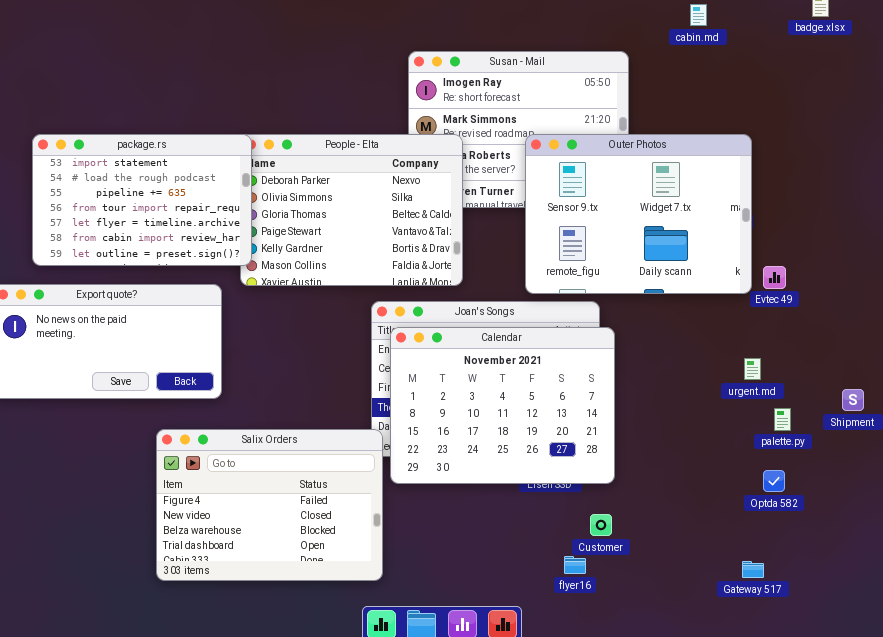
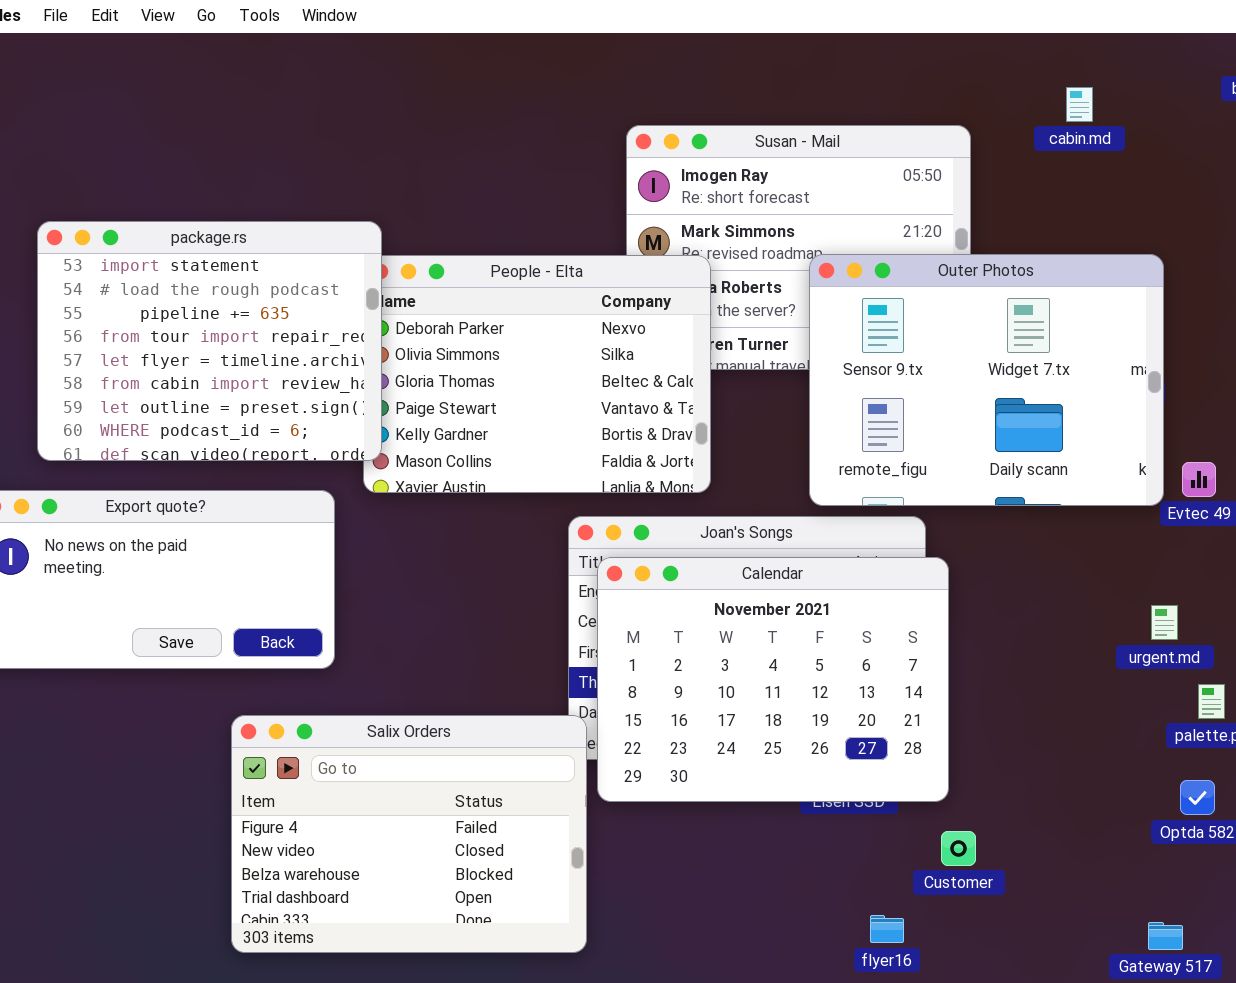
cabin.md: [690,4,707,26] -> [1066,87,1093,122], moved
package.rs: [32,134,252,266] -> [37,221,382,461], resized
Customer: [590,514,612,536] -> [941,831,976,866], moved

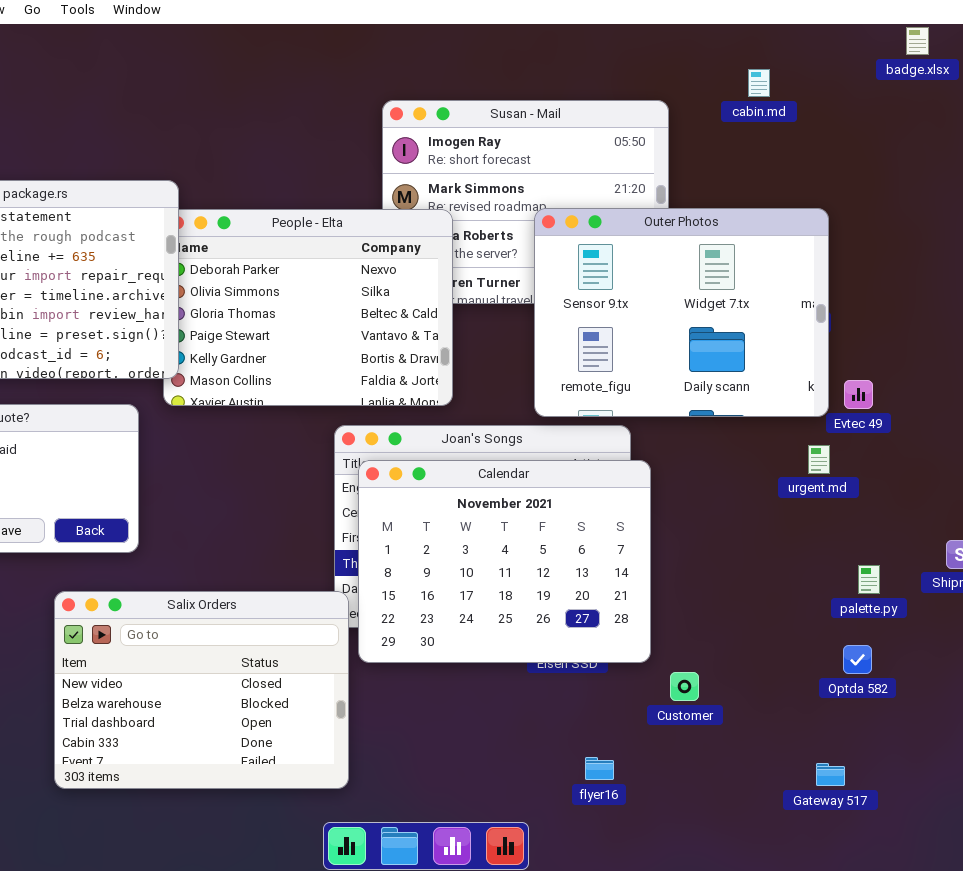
urgent.md: [1151,605,1178,640] -> [808,445,830,474], moved
Salix Orders: [231,715,587,953] -> [54,591,349,789], scrolled down 1 row
Customer: [941,831,976,866] -> [670,672,699,701], moved

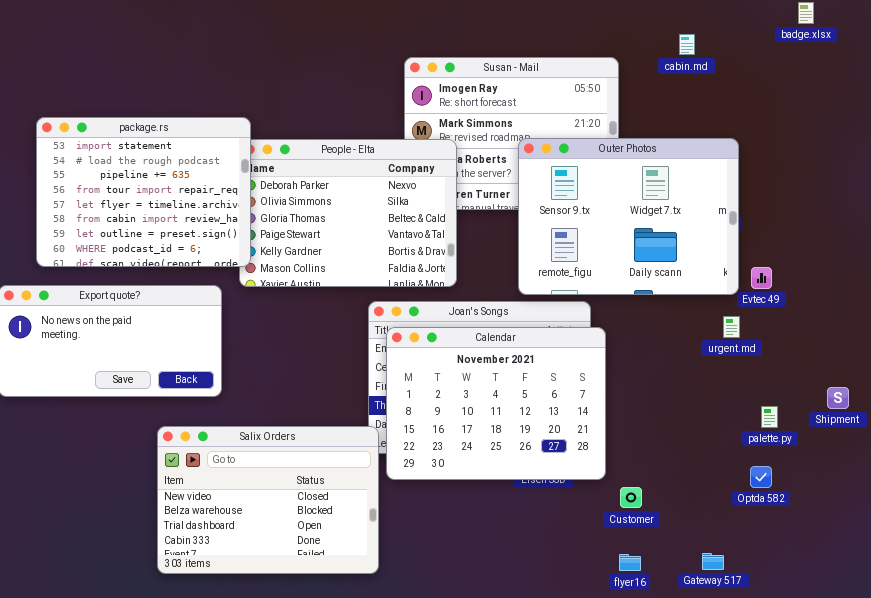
flyer16: [585,757,614,780] -> [619,554,641,571], moved
Gateway 517: [816,763,845,786] -> [702,553,724,570], moved

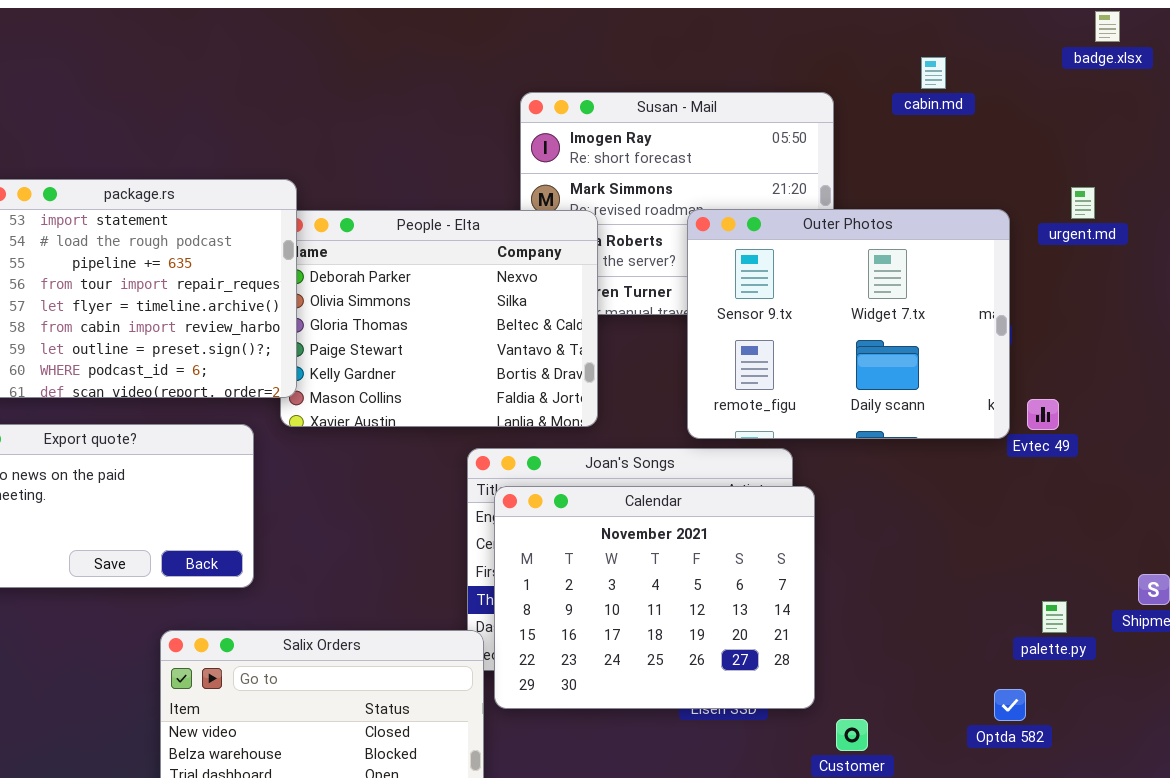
urgent.md: [723,316,740,338] -> [1071,187,1095,219], moved
Optda 582: [750,466,772,488] -> [994,689,1026,721], moved

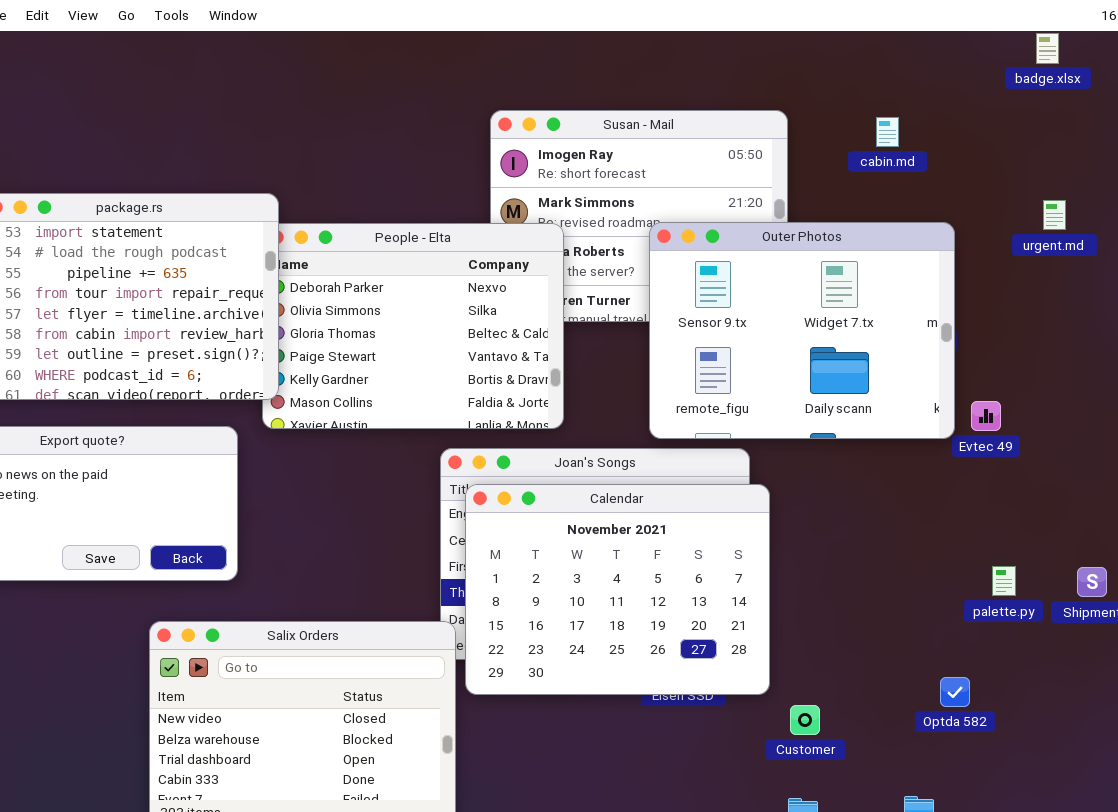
cabin.md: [921,57,946,89] -> [876,117,899,147], moved
urgent.md: [1071,187,1095,219] -> [1043,200,1066,230], moved
palette.py: [1042,601,1067,633] -> [992,566,1016,596], moved

